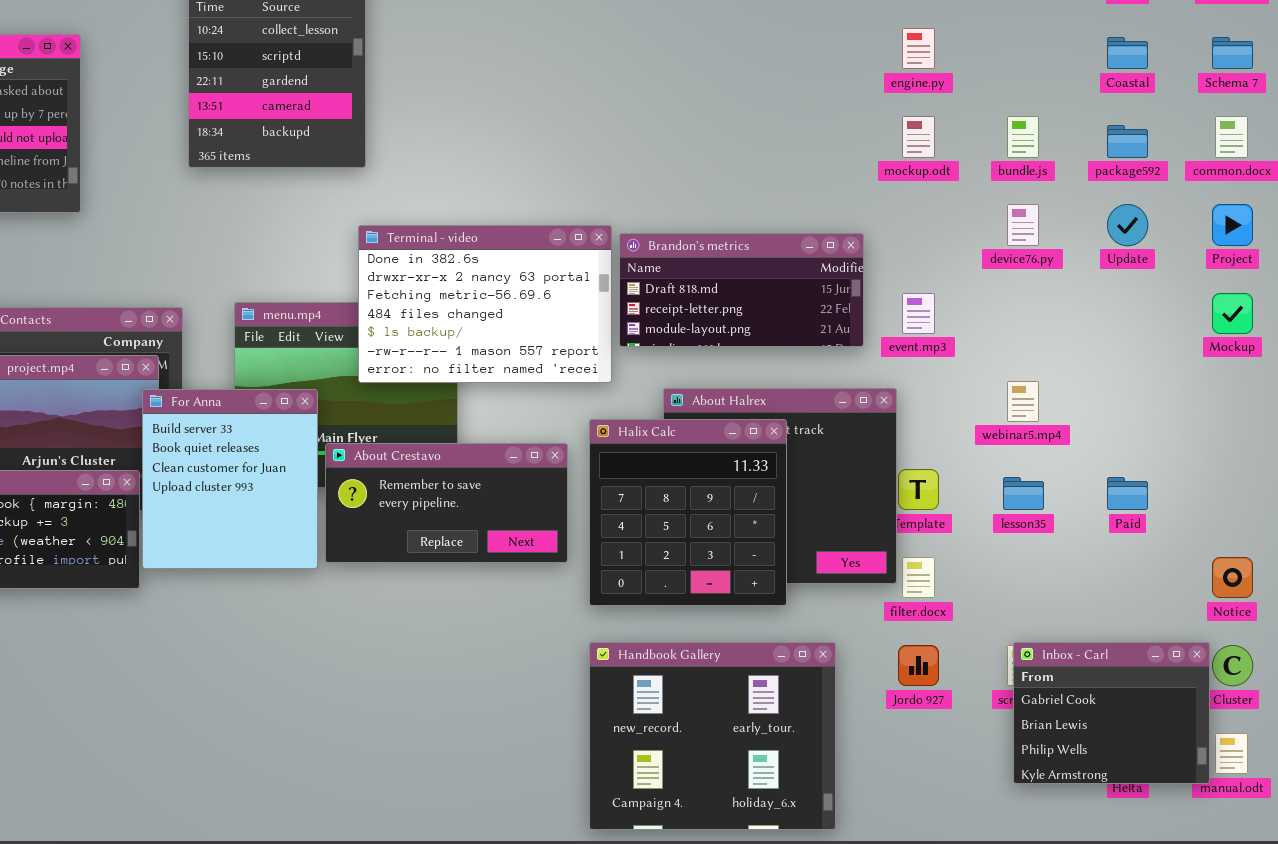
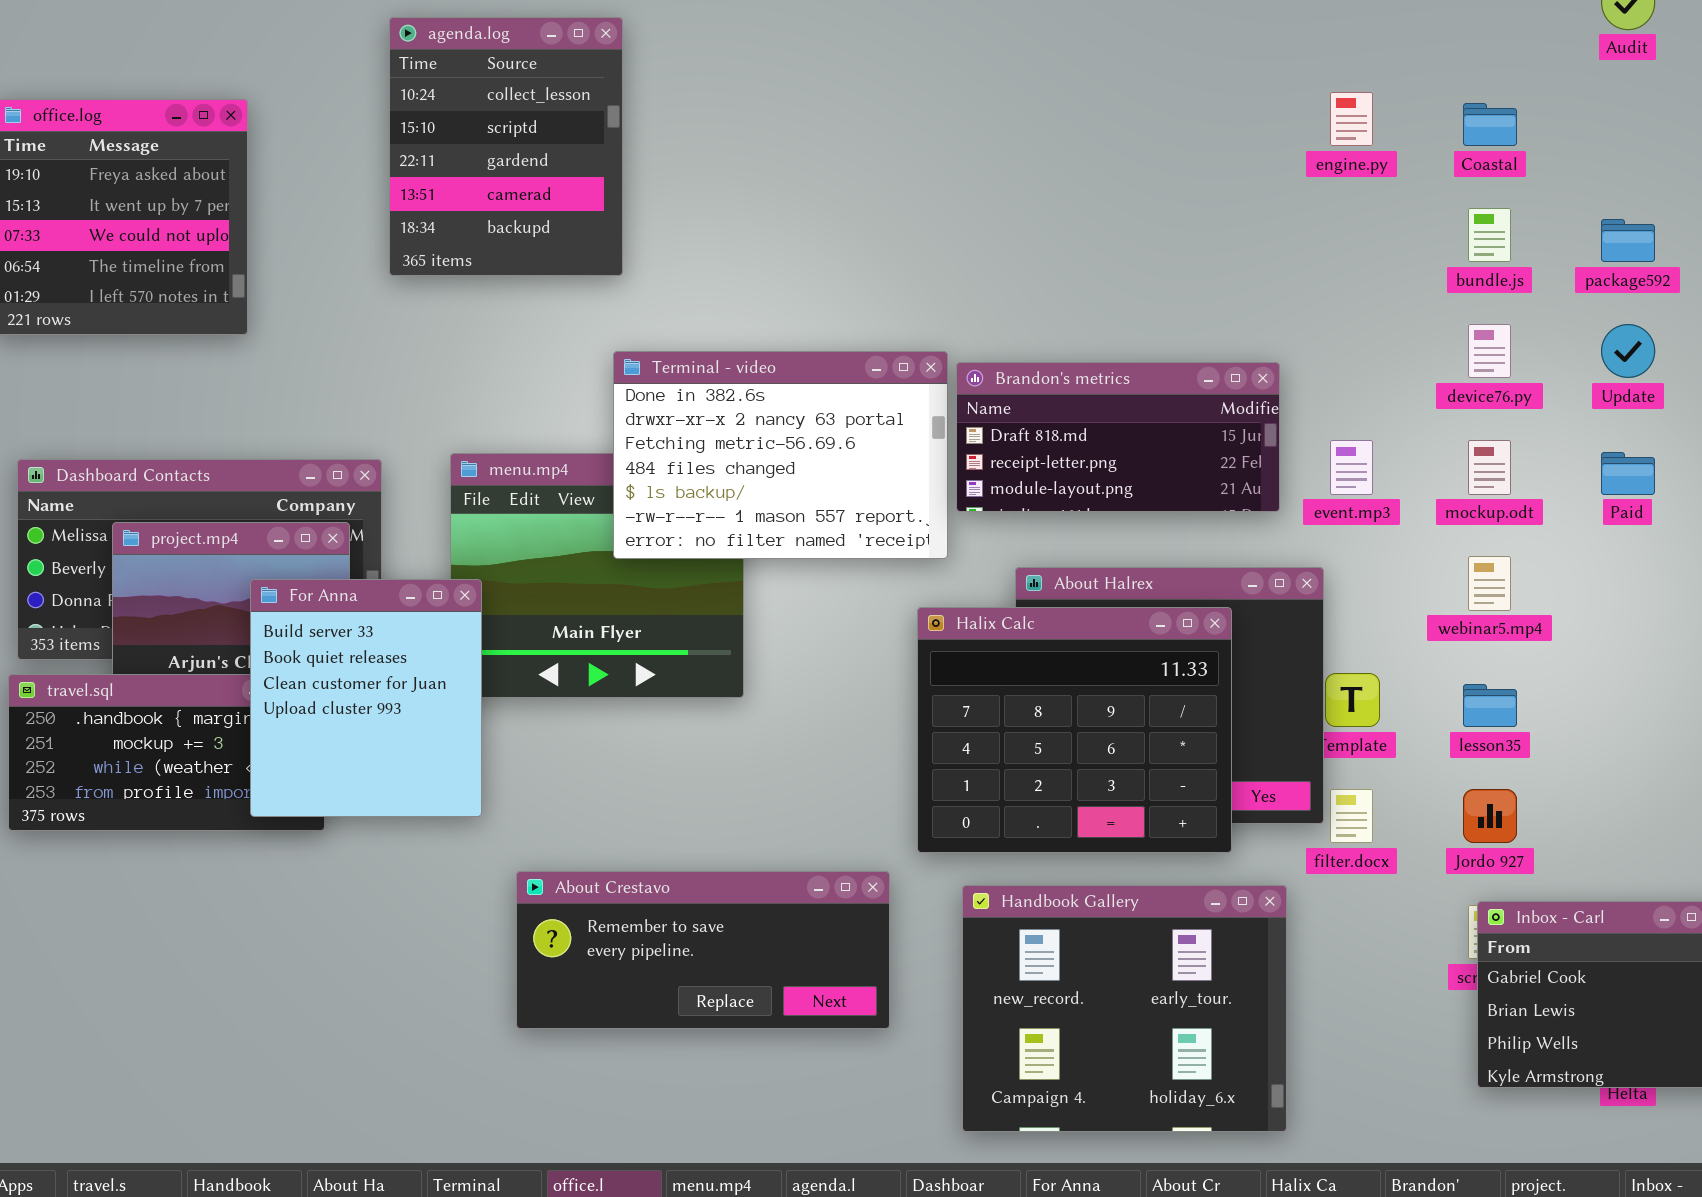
Coastal: [1107,37,1148,69] -> [1463,103,1517,146], moved
mockup.odt: [902,116,935,158] -> [1468,440,1511,495], moved
For Anna: [142,389,318,569] -> [250,579,482,817], moved
Halix Calc: [589,419,787,606] -> [917,607,1232,853], resized
About Crestavo: [325,443,568,563] -> [516,871,890,1029], moved, resized
Paid: [1107,477,1148,510] -> [1601,452,1655,495], moved
Handbook Gallery: [589,642,836,830] -> [962,885,1287,1132], moved
Jordo 927: [898,645,939,686] -> [1463,789,1517,843], moved

